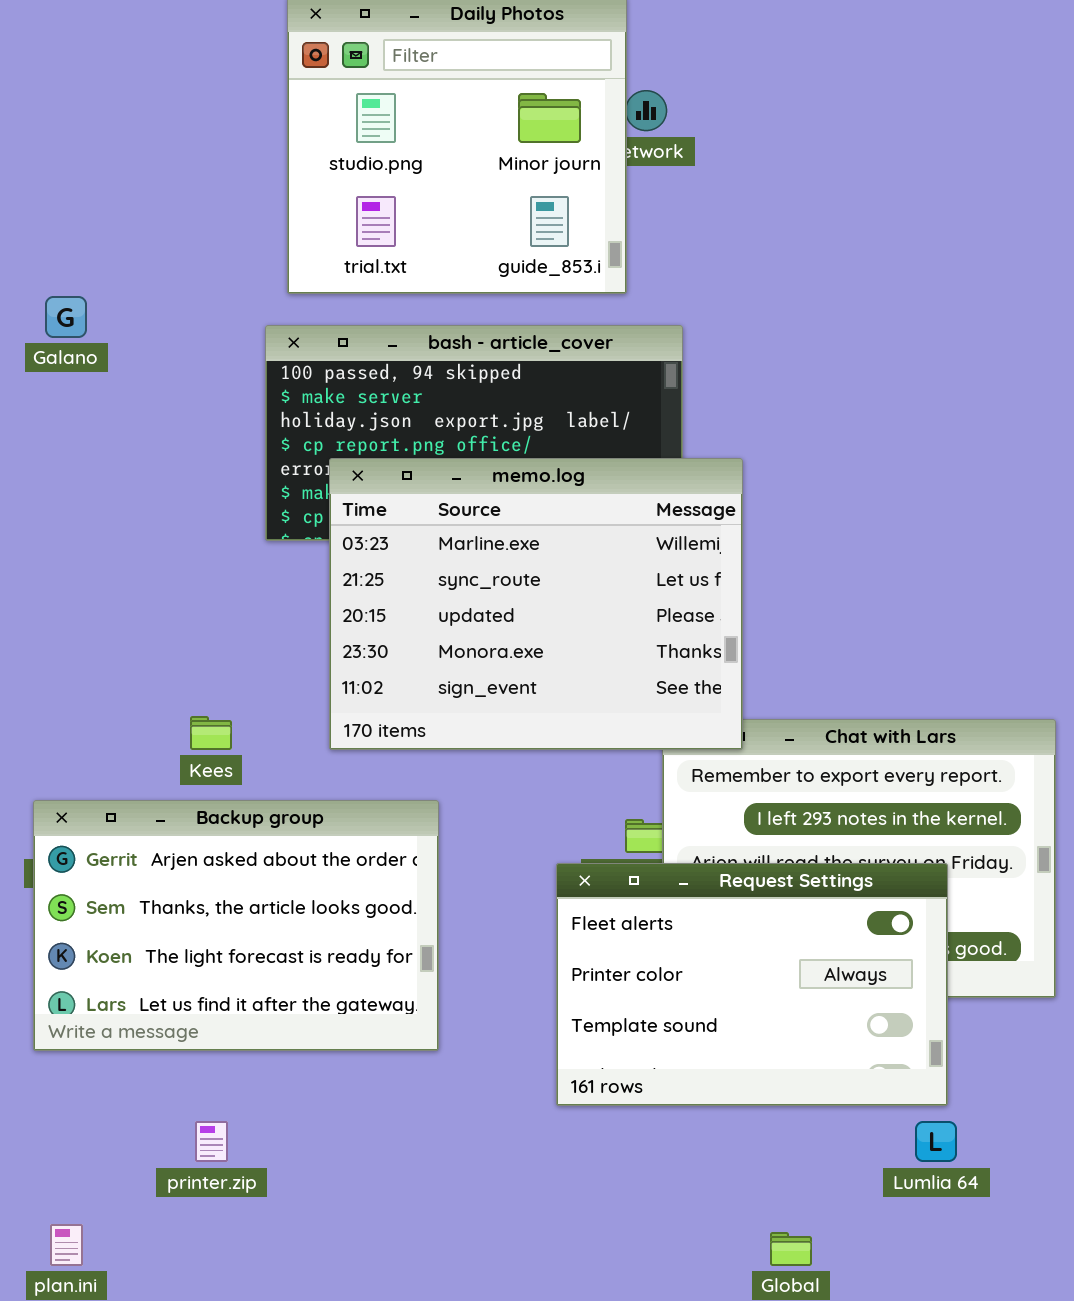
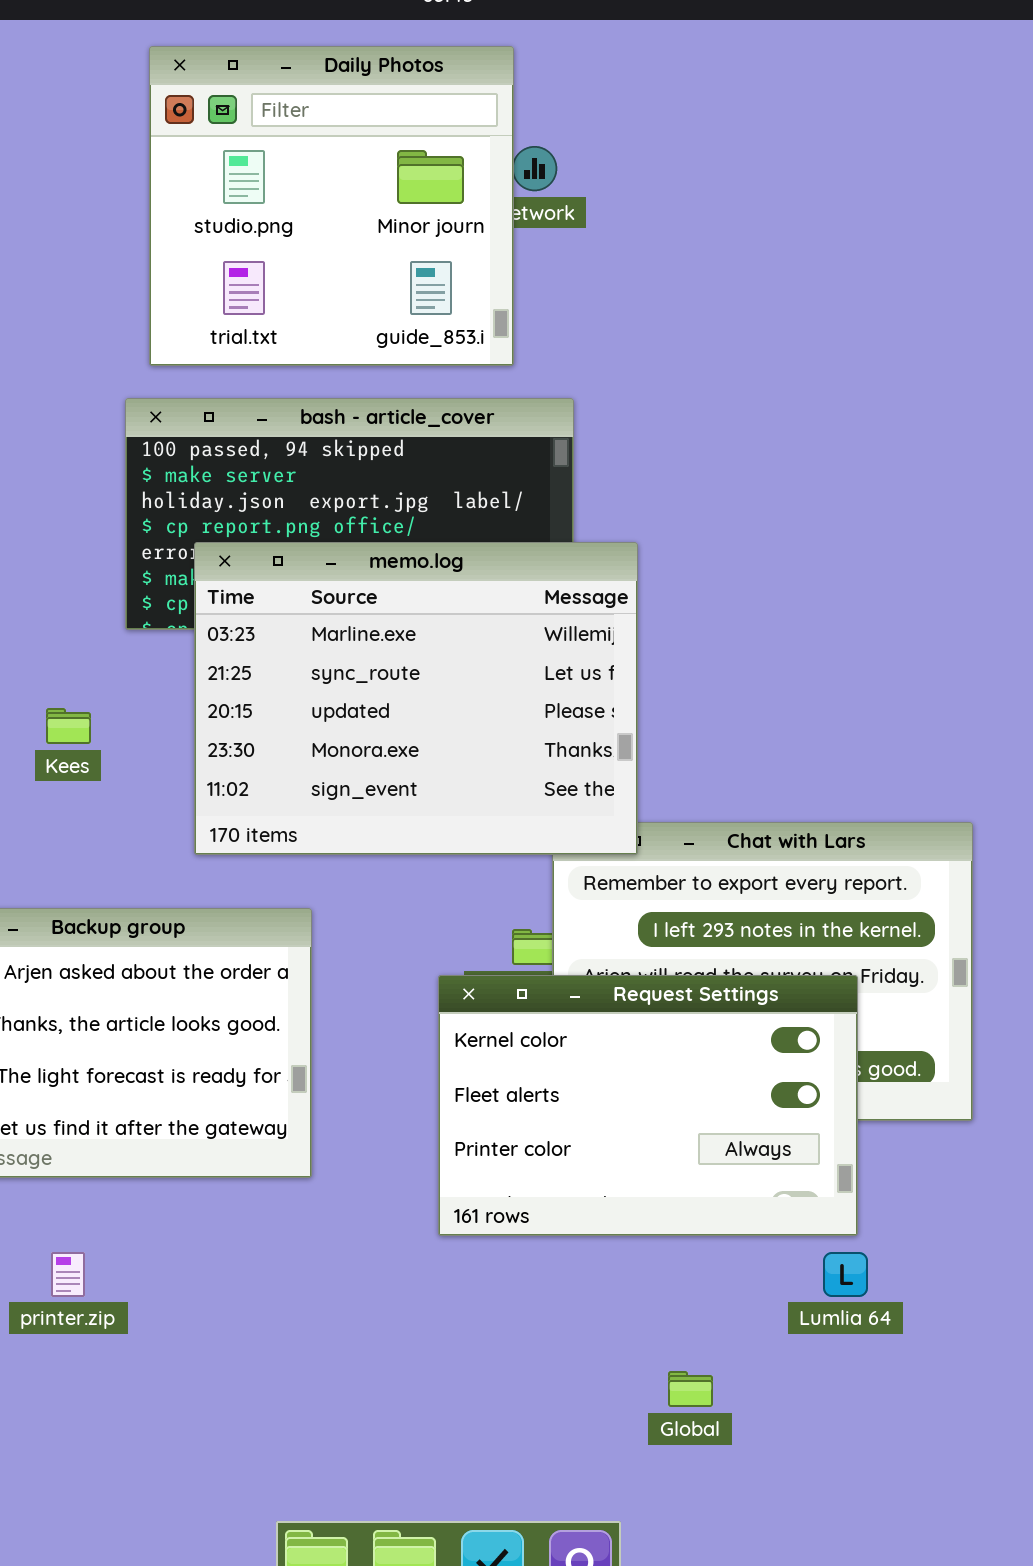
Kees: [190,716,232,750] -> [46,708,91,744], moved
Request Settings: [556,863,948,1106] -> [438,975,858,1236], scrolled up 1 row

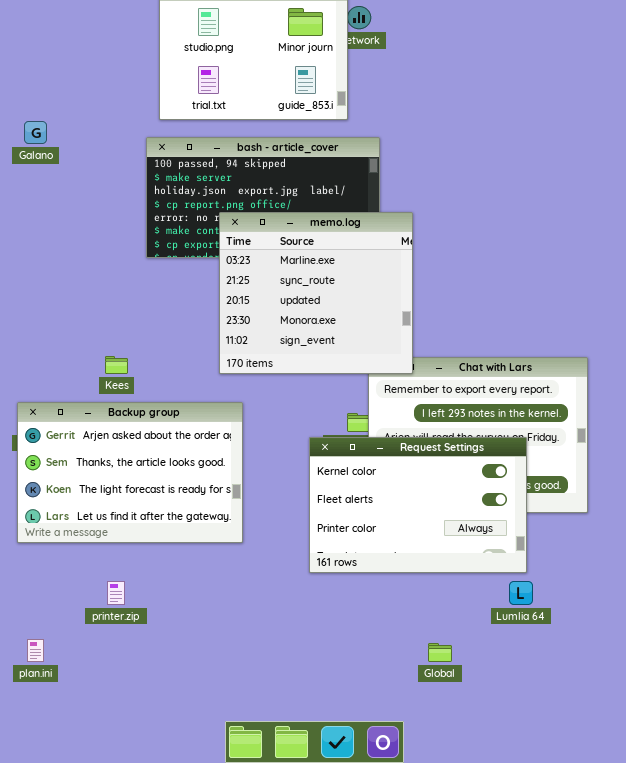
memo.log: [194,542,638,855] -> [219,212,413,374], resized
Kees: [46,708,91,744] -> [105,356,128,374], moved

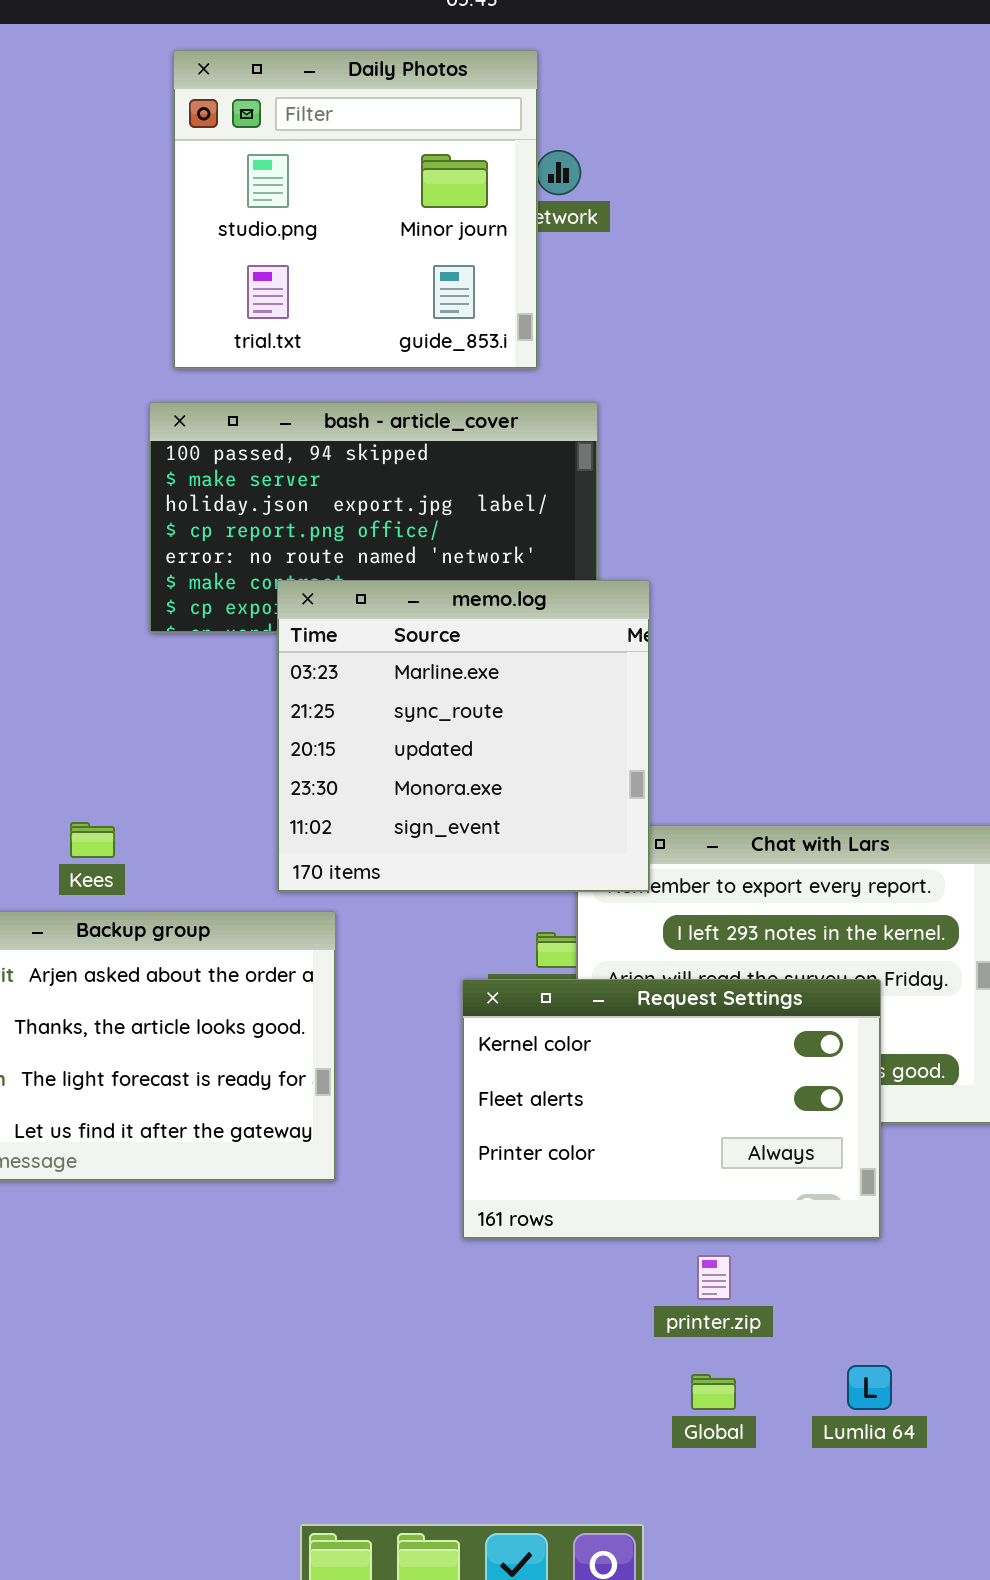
memo.log: [219,212,413,374] -> [277,580,650,892], moved
printer.zip: [107,581,125,605] -> [697,1255,731,1300], moved
Lumlia 64: [509,581,533,605] -> [847,1365,892,1410], moved

